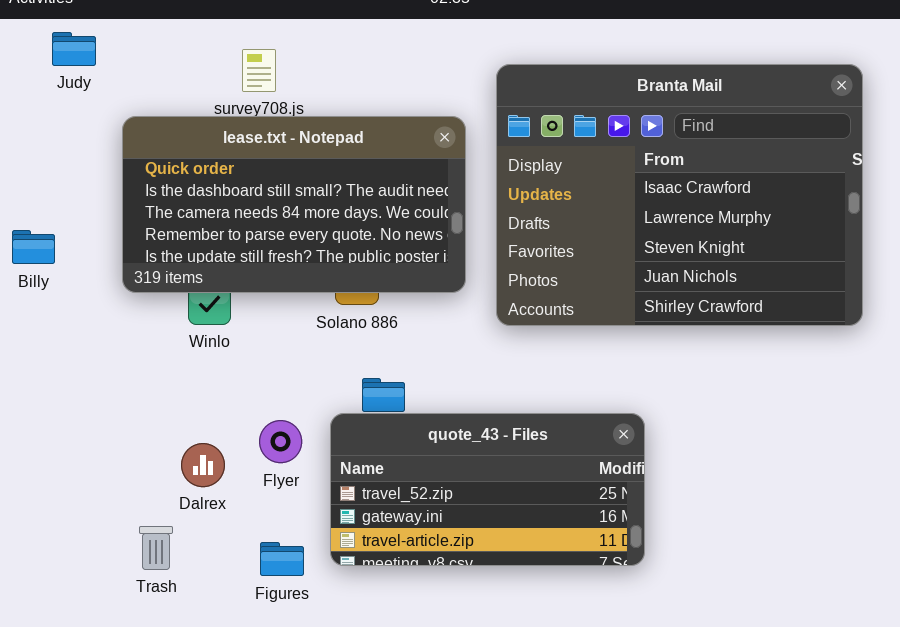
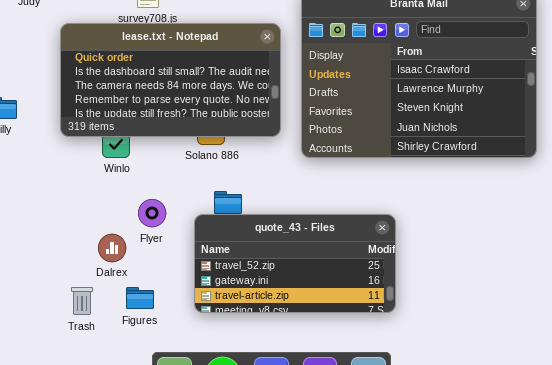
Flyer: [259,420,302,463] -> [138,199,166,227], moved
Figures: [260,542,304,576] -> [126,287,154,309], moved

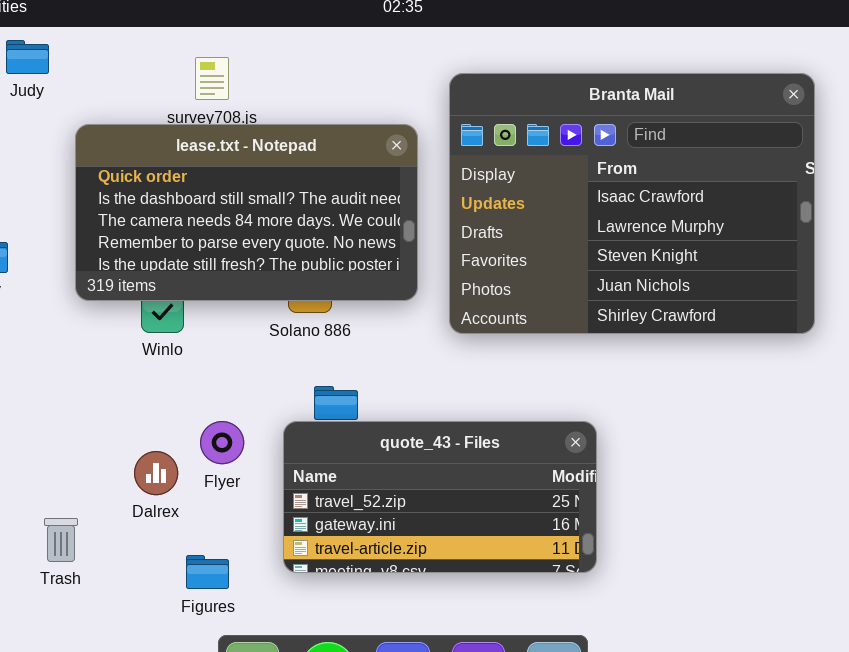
Flyer: [138,199,166,227] -> [200,421,244,464], moved
Trash: [71,287,93,315] -> [44,518,78,562], moved
Figures: [126,287,154,309] -> [186,555,229,589], moved

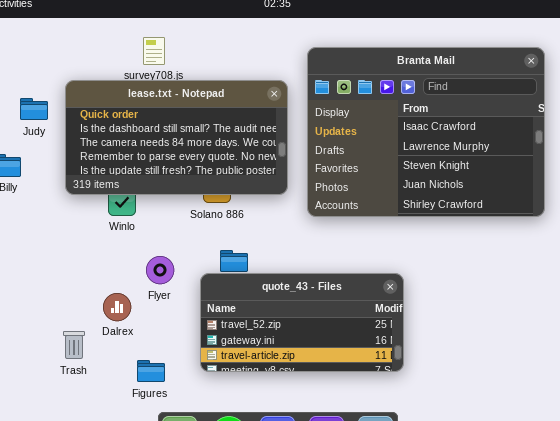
Judy: [6,40,49,74] -> [20,98,48,120], moved
Flyer: [200,421,244,464] -> [146,256,174,284], moved
Trash: [44,518,78,562] -> [63,331,85,359], moved

